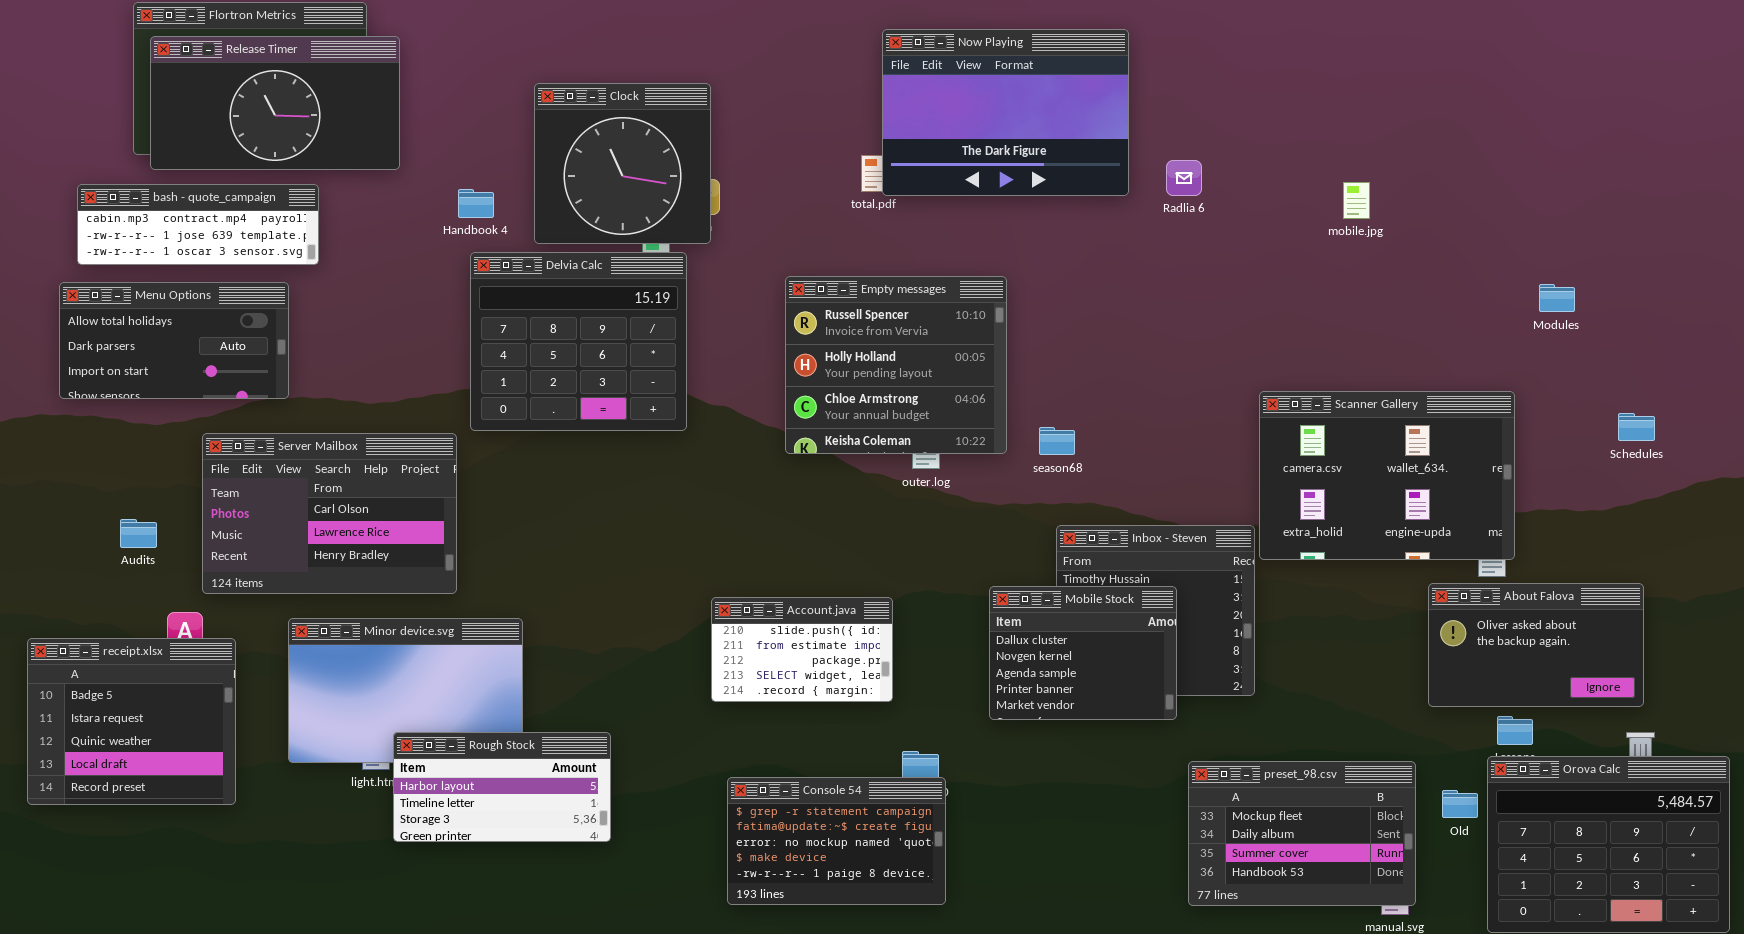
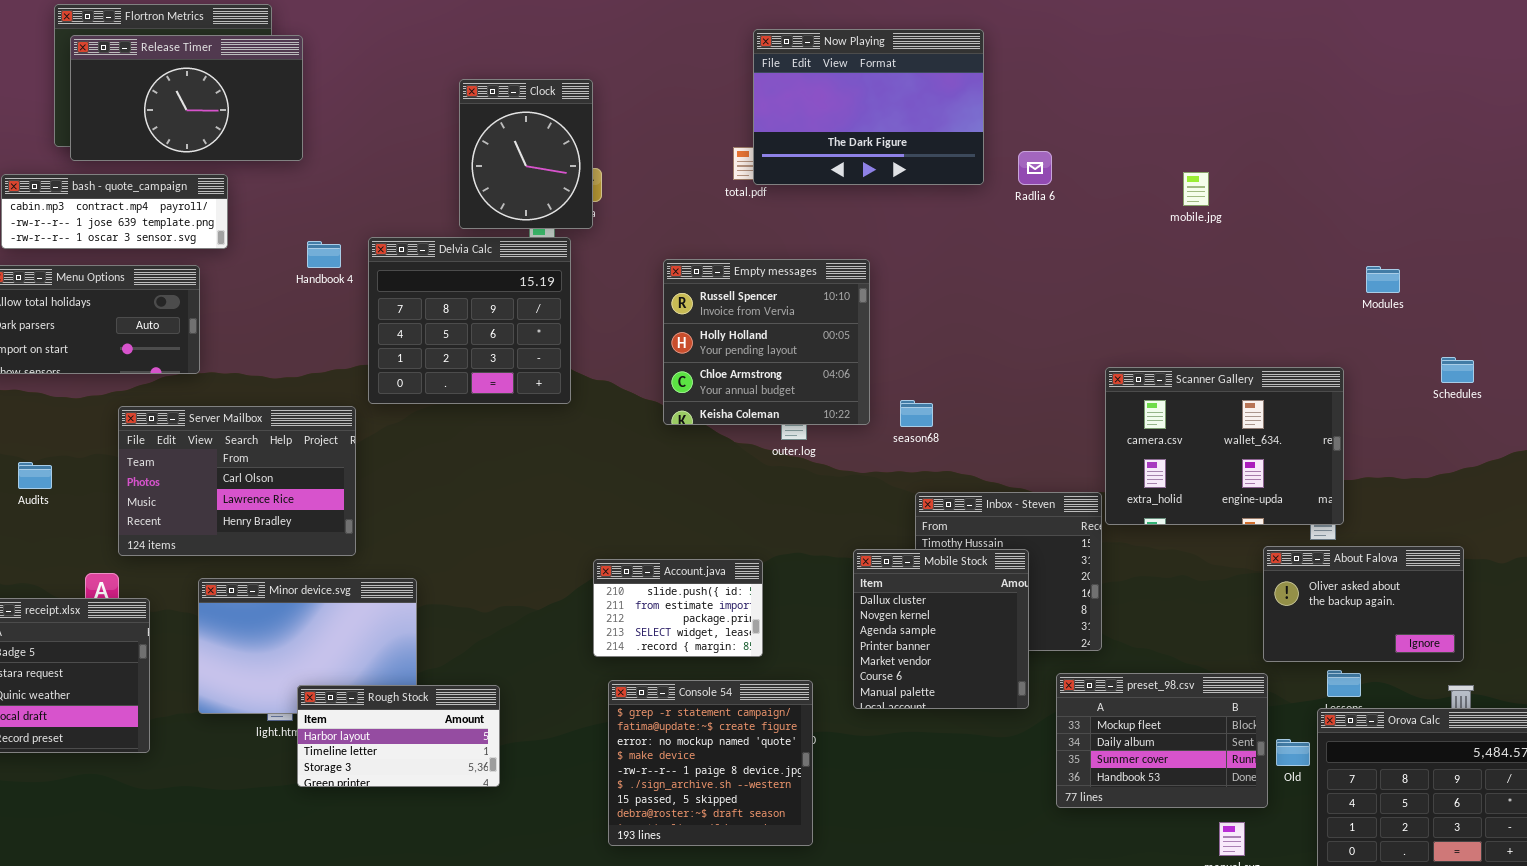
Clock: [534,83,711,244] -> [459,79,593,229], resized
Handbook 4: [458,189,494,218] -> [307,241,341,268], moved
Schedules: [1618,413,1655,441] -> [1441,357,1474,383], moved
Audits: [120,519,157,548] -> [18,462,52,489], moved
Mobile Stock: [989,586,1177,720] -> [853,549,1029,709], resized
preset_98.csv: [1188,761,1416,906] -> [1056,673,1268,808], moved
Console 54: [727,777,946,905] -> [608,680,813,846], resized

